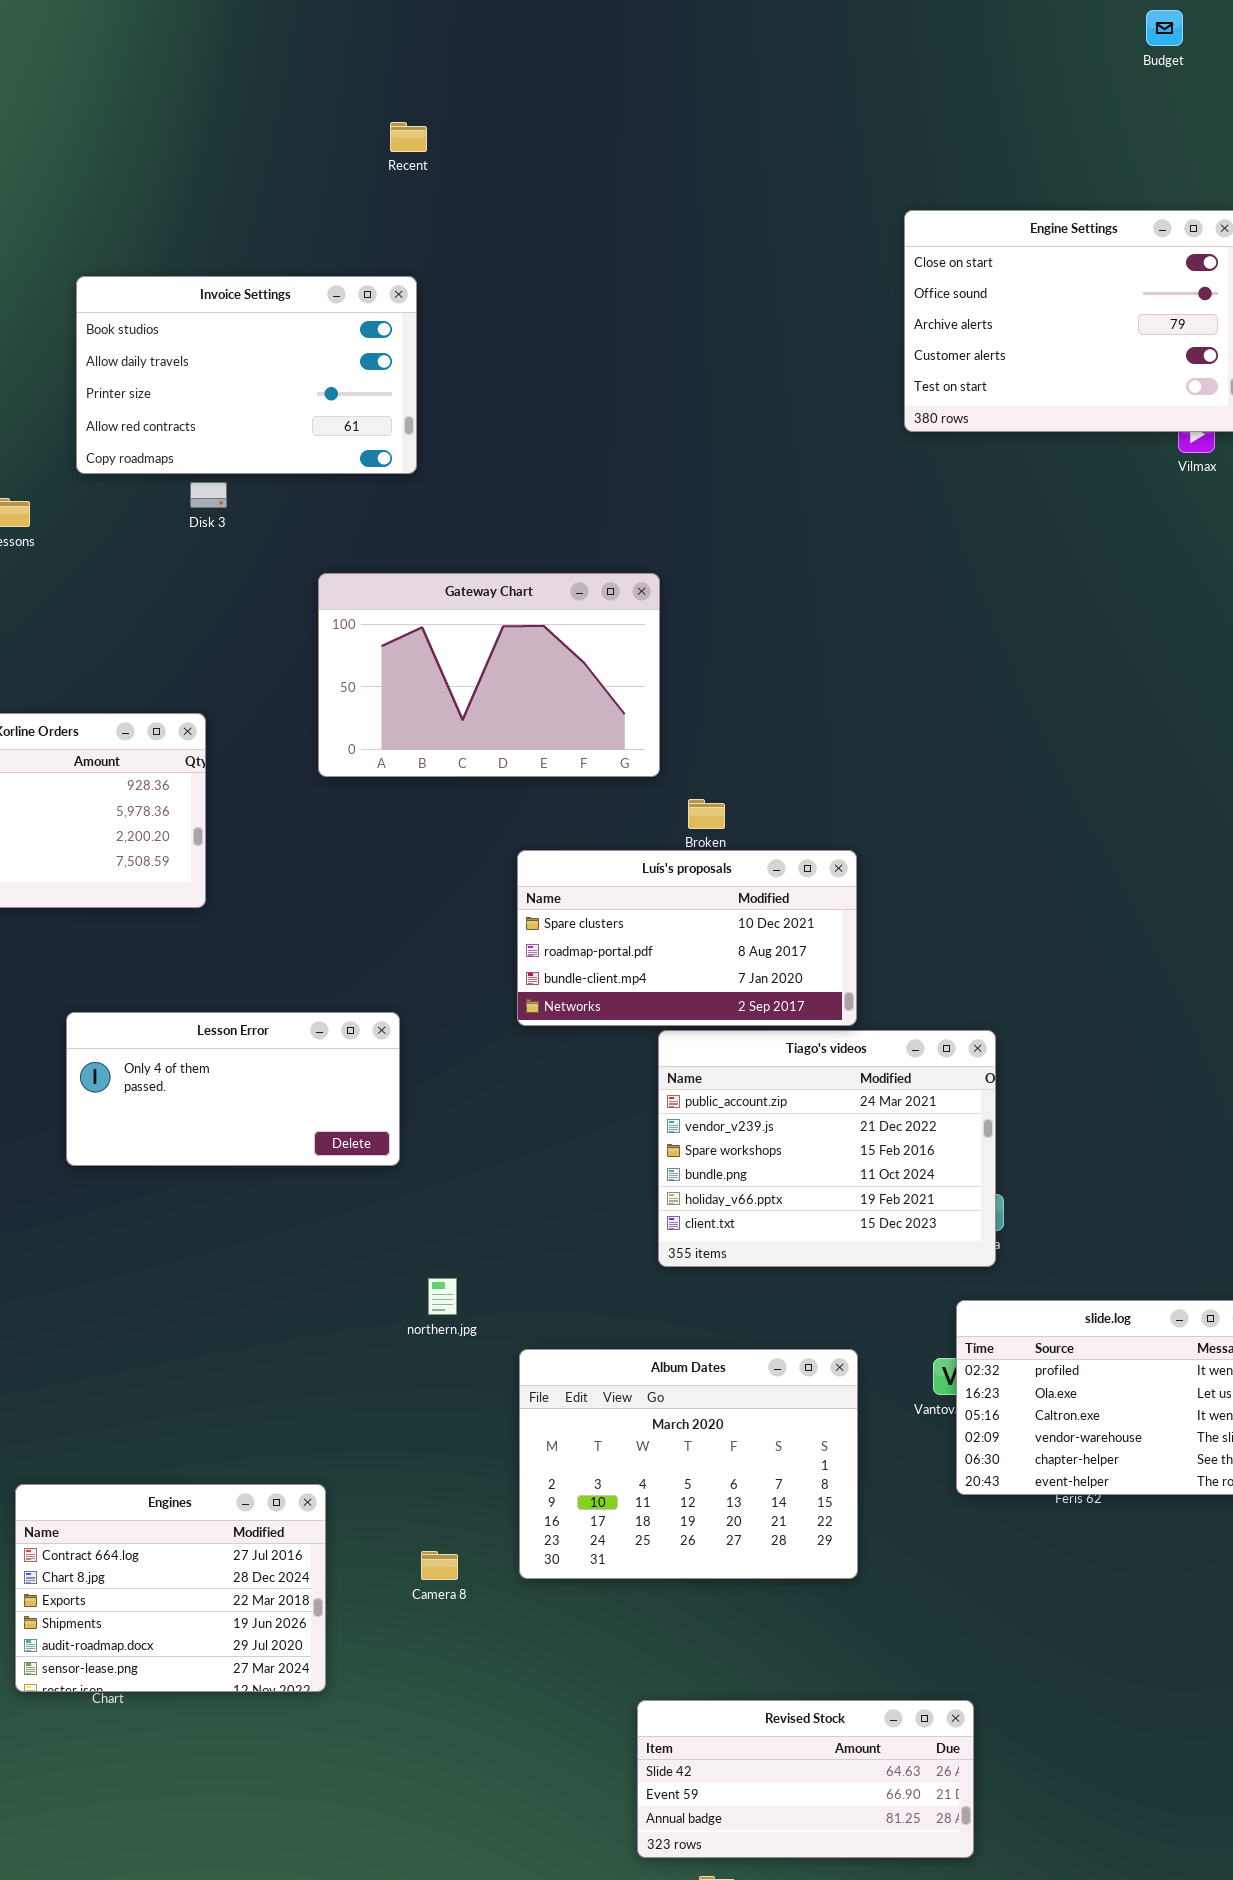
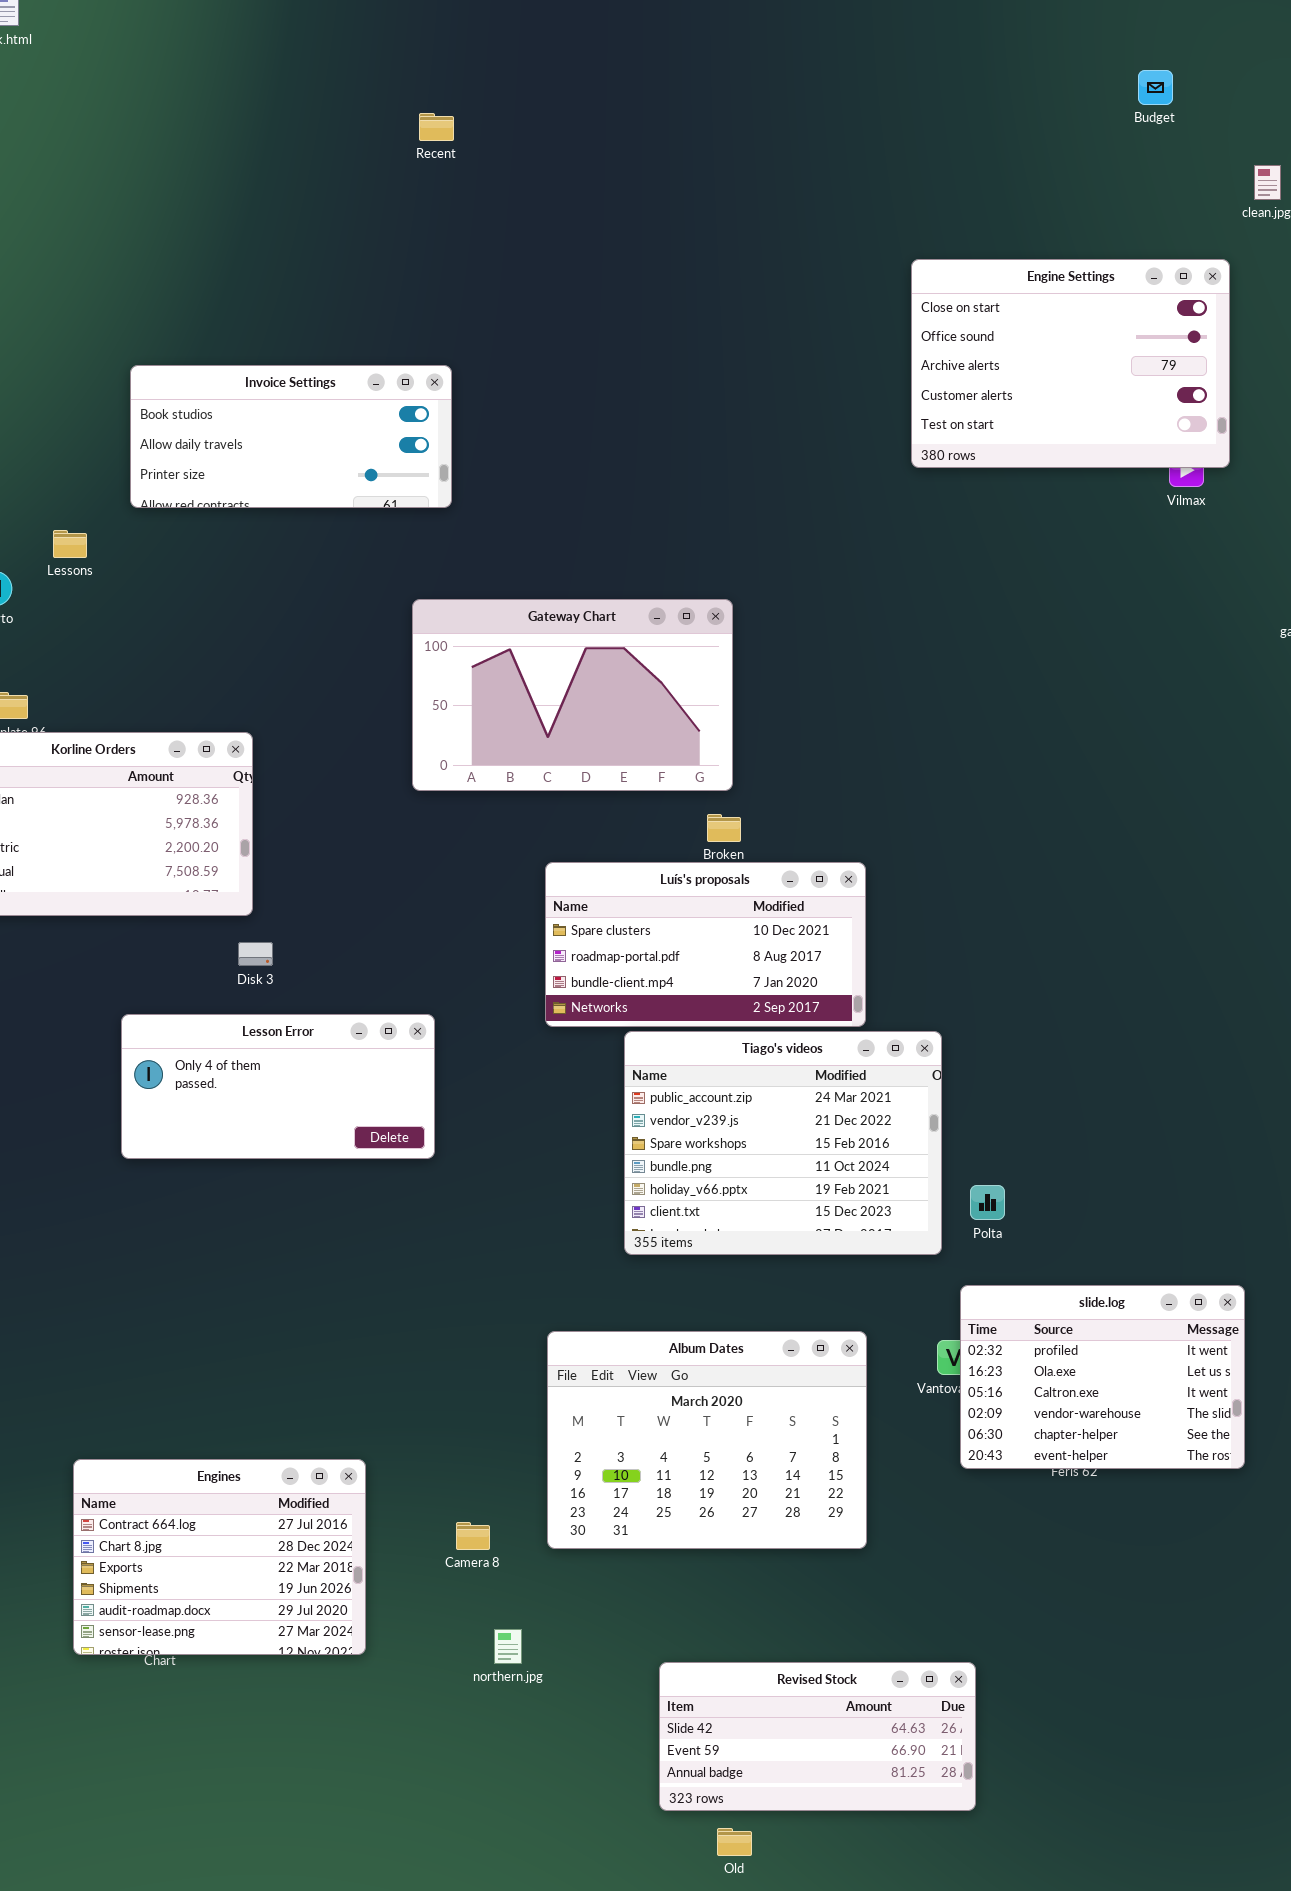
Recent: [390,122,427,152] -> [419,113,454,141], moved
Invoice Settings: [76,276,417,474] -> [130,365,452,508], resized
Disk 3: [190,482,227,508] -> [238,942,273,966], moved
Gateway Chart: [318,573,660,777] -> [412,599,733,791], moved
Tiago's videos: [658,1030,996,1267] -> [624,1031,942,1255], moved
northern.jpg: [428,1278,457,1315] -> [494,1629,522,1664], moved

